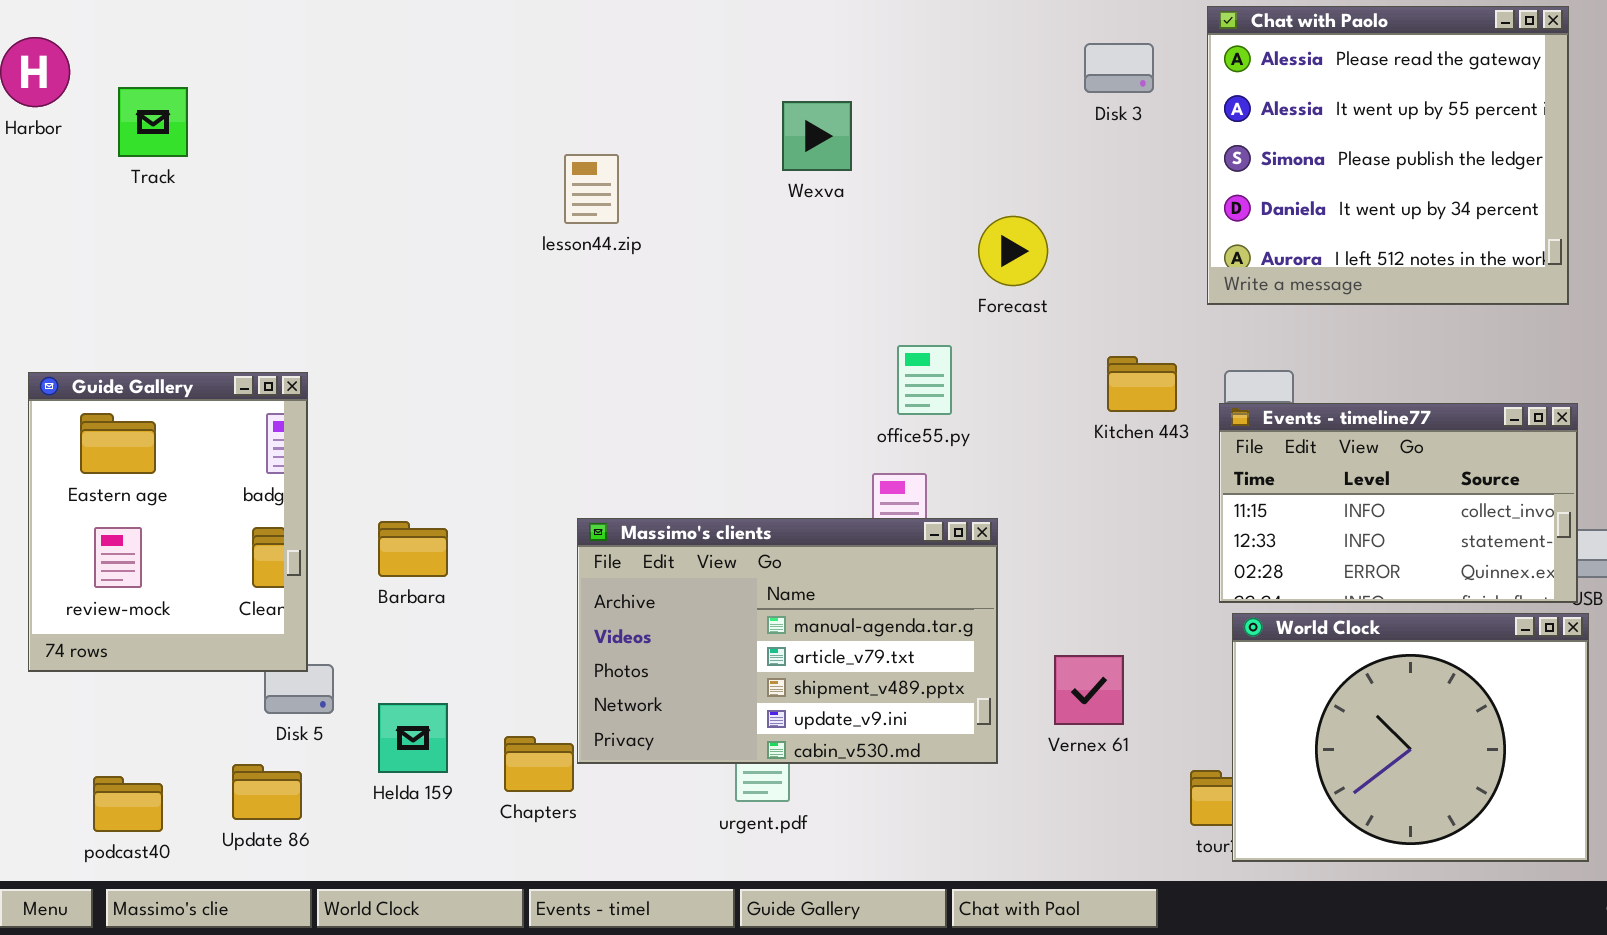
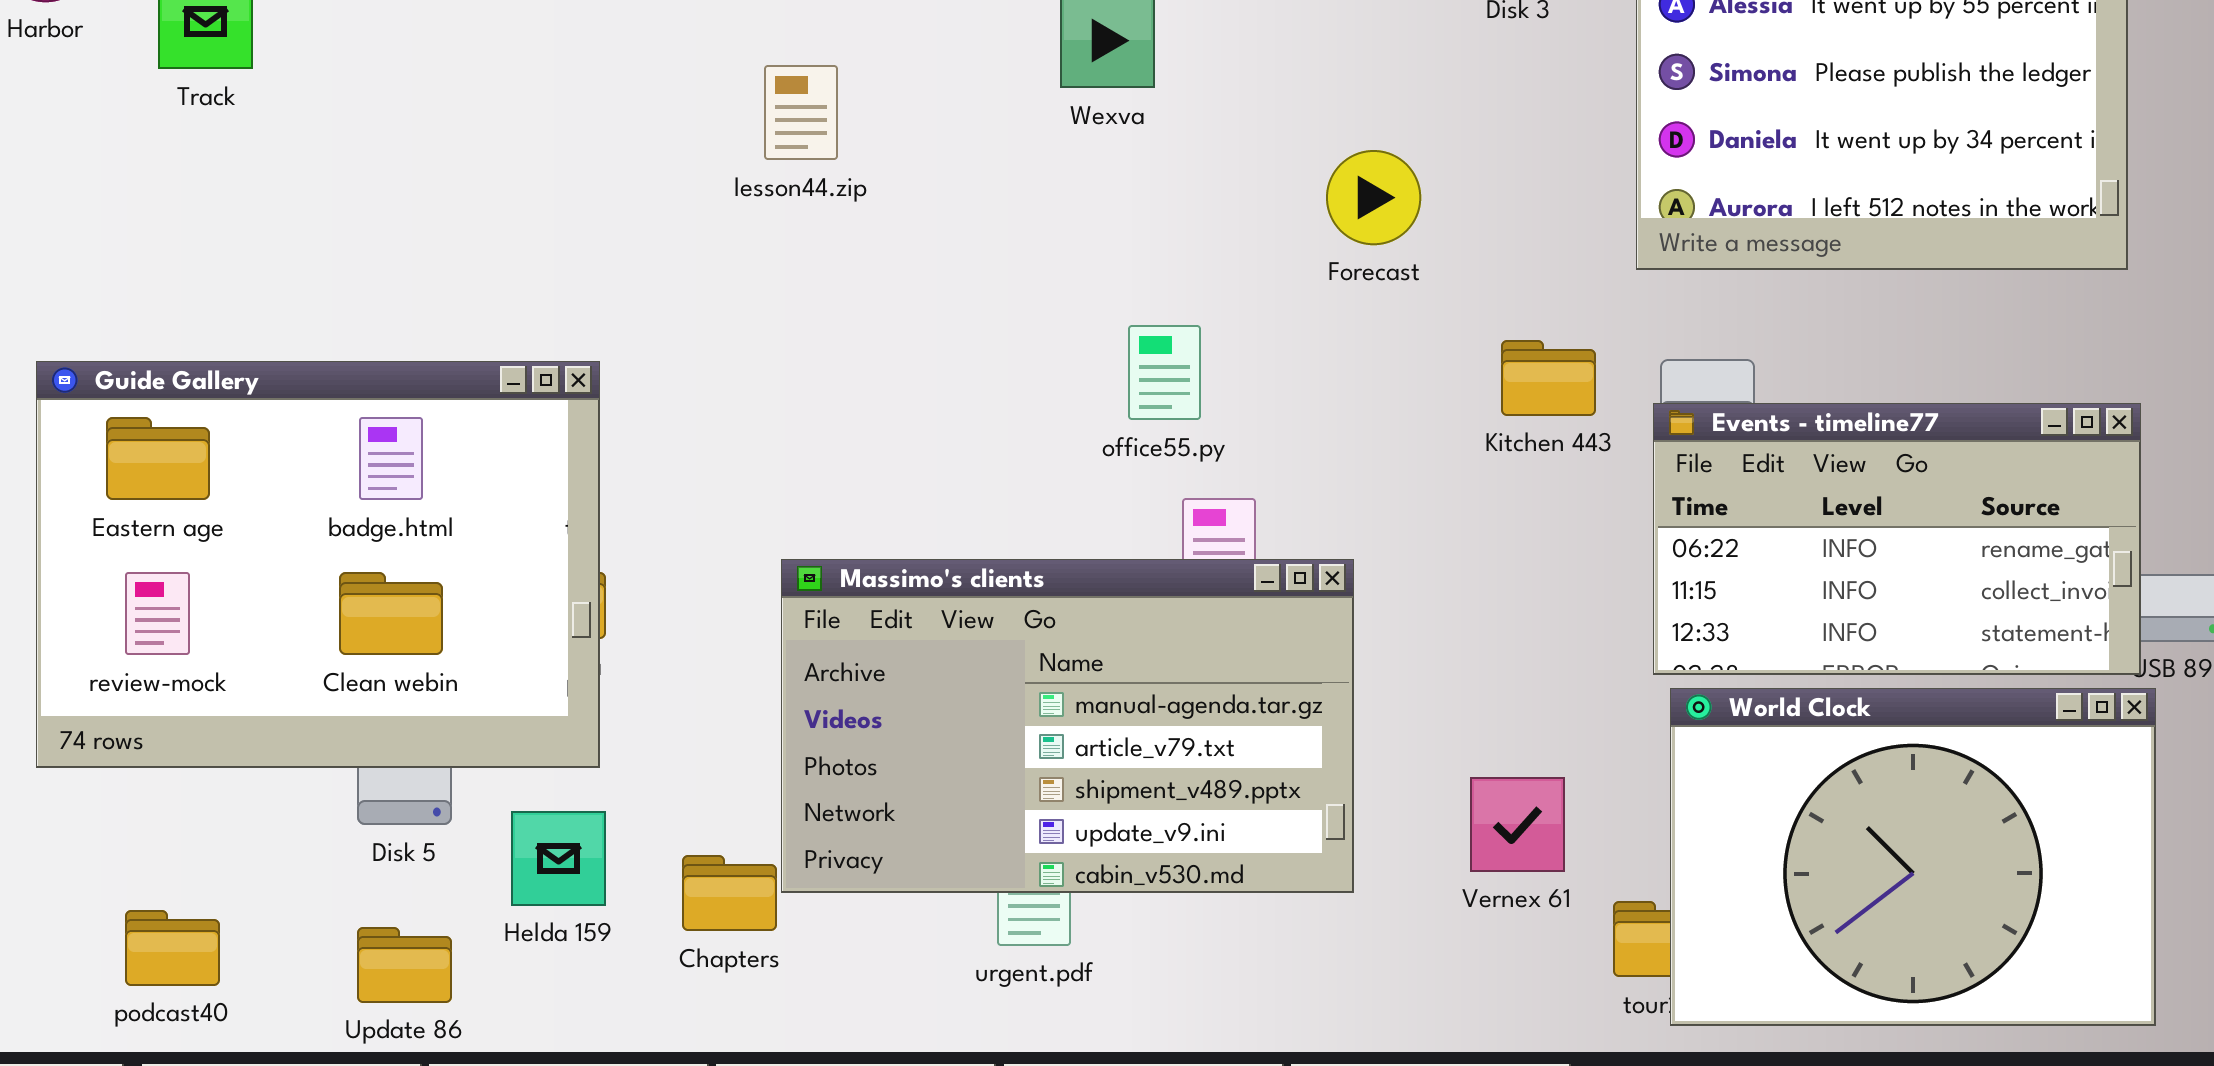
office55.py: [897,345,952,415] -> [1128,325,1201,420], moved
Guide Gallery: [28,372,308,672] -> [36,361,600,768], resized
Events - timeline77: [1219,403,1578,603] -> [1653,403,2141,675], scrolled up 1 row
Vernex 61: [1054,655,1124,725] -> [1470,777,1565,872], moved
Update 86: [232,764,302,820] -> [357,927,452,1003], moved

